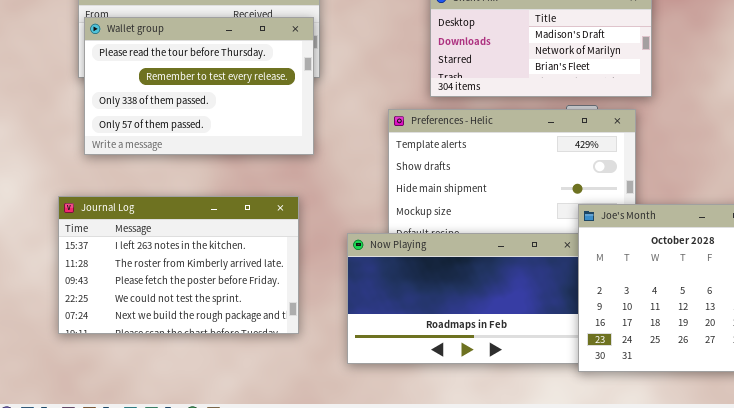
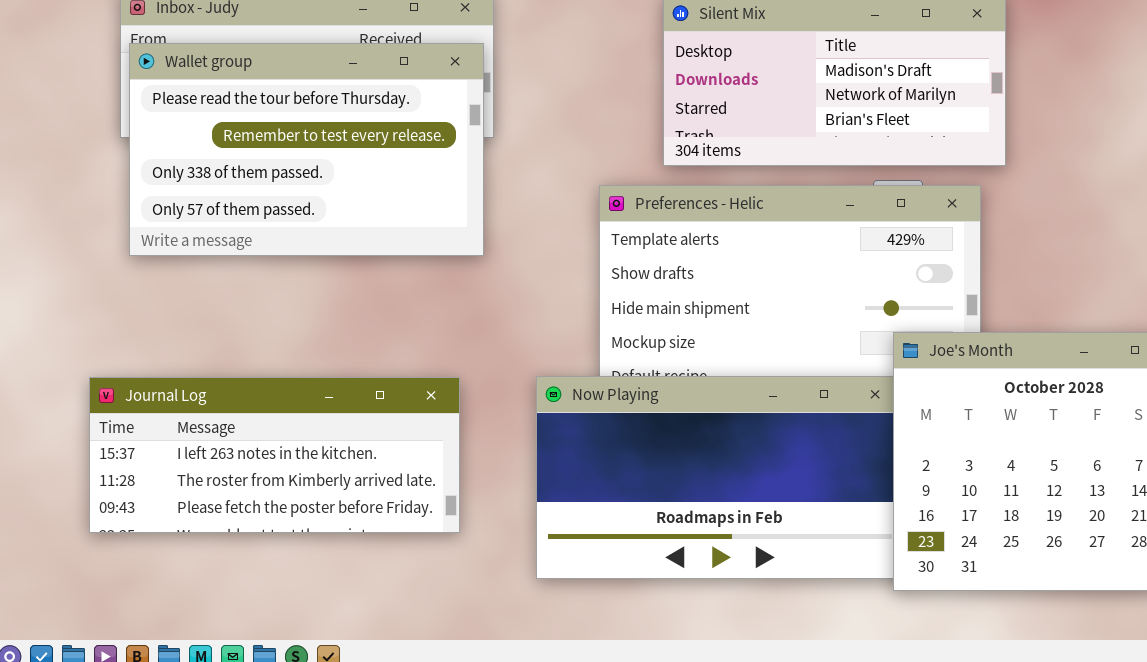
Journal Log: [58,196,299,334] -> [89,377,460,533], resized

